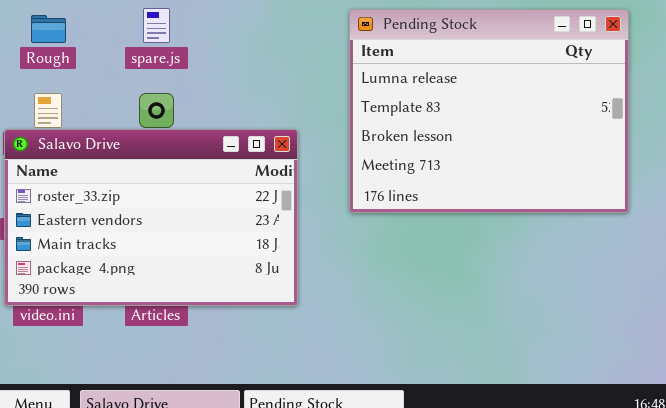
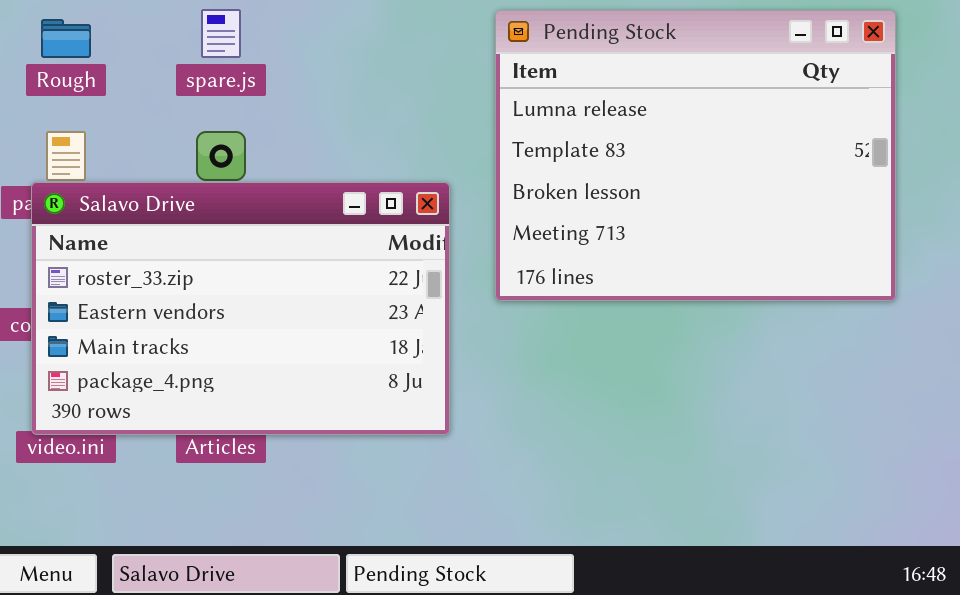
Salavo Drive: [4,129,298,306] -> [31,182,450,435], moved

